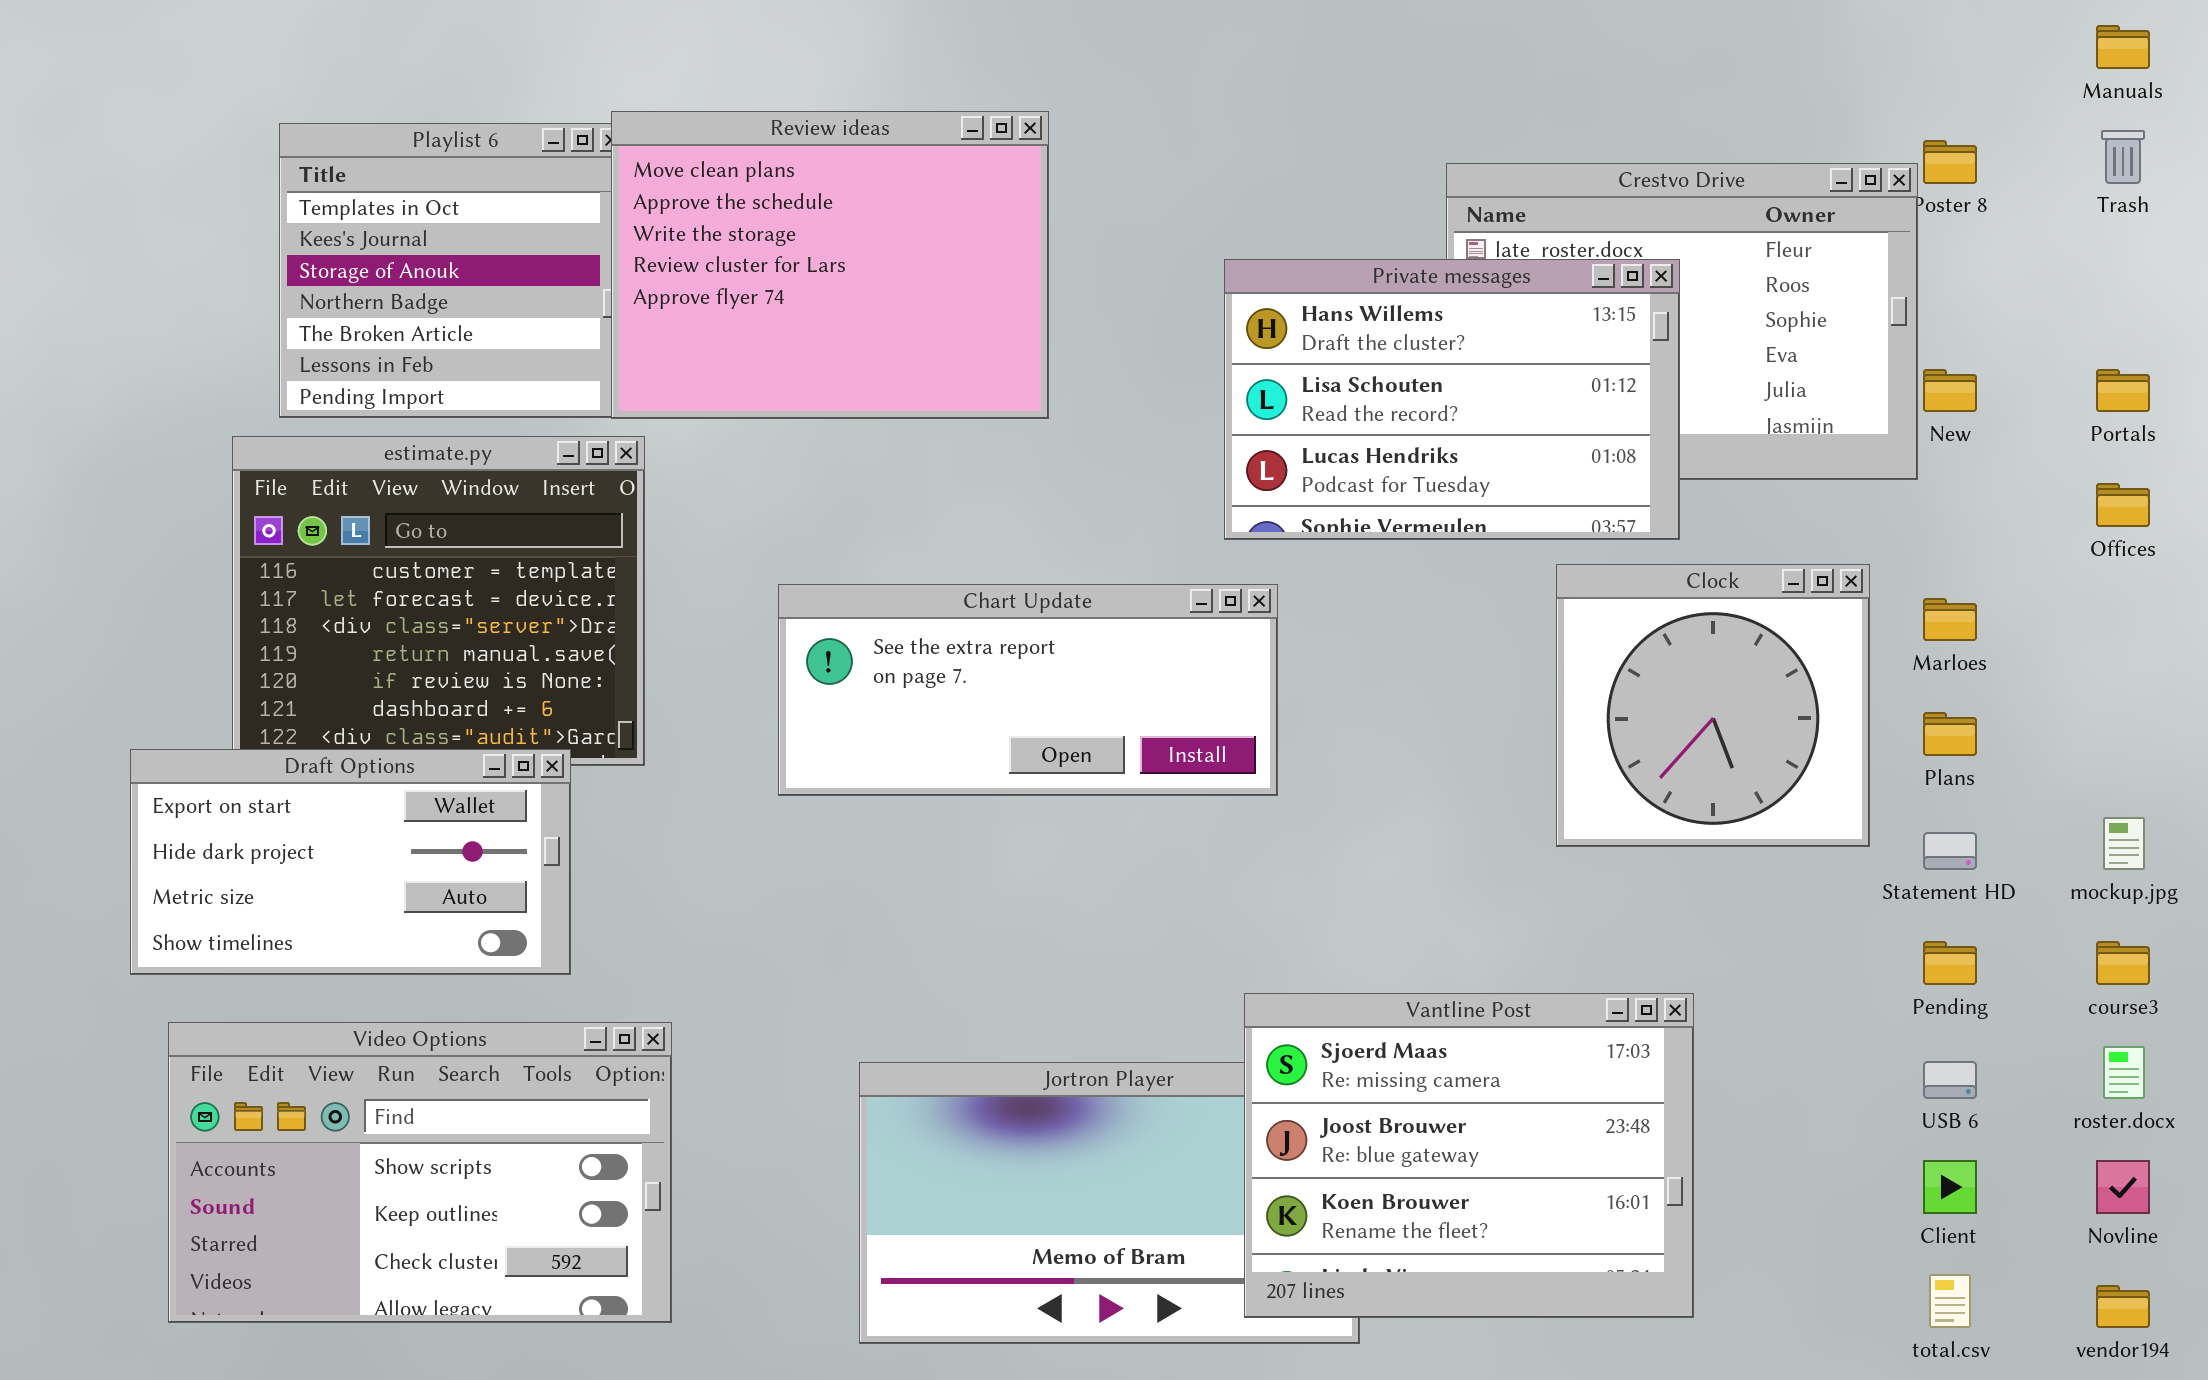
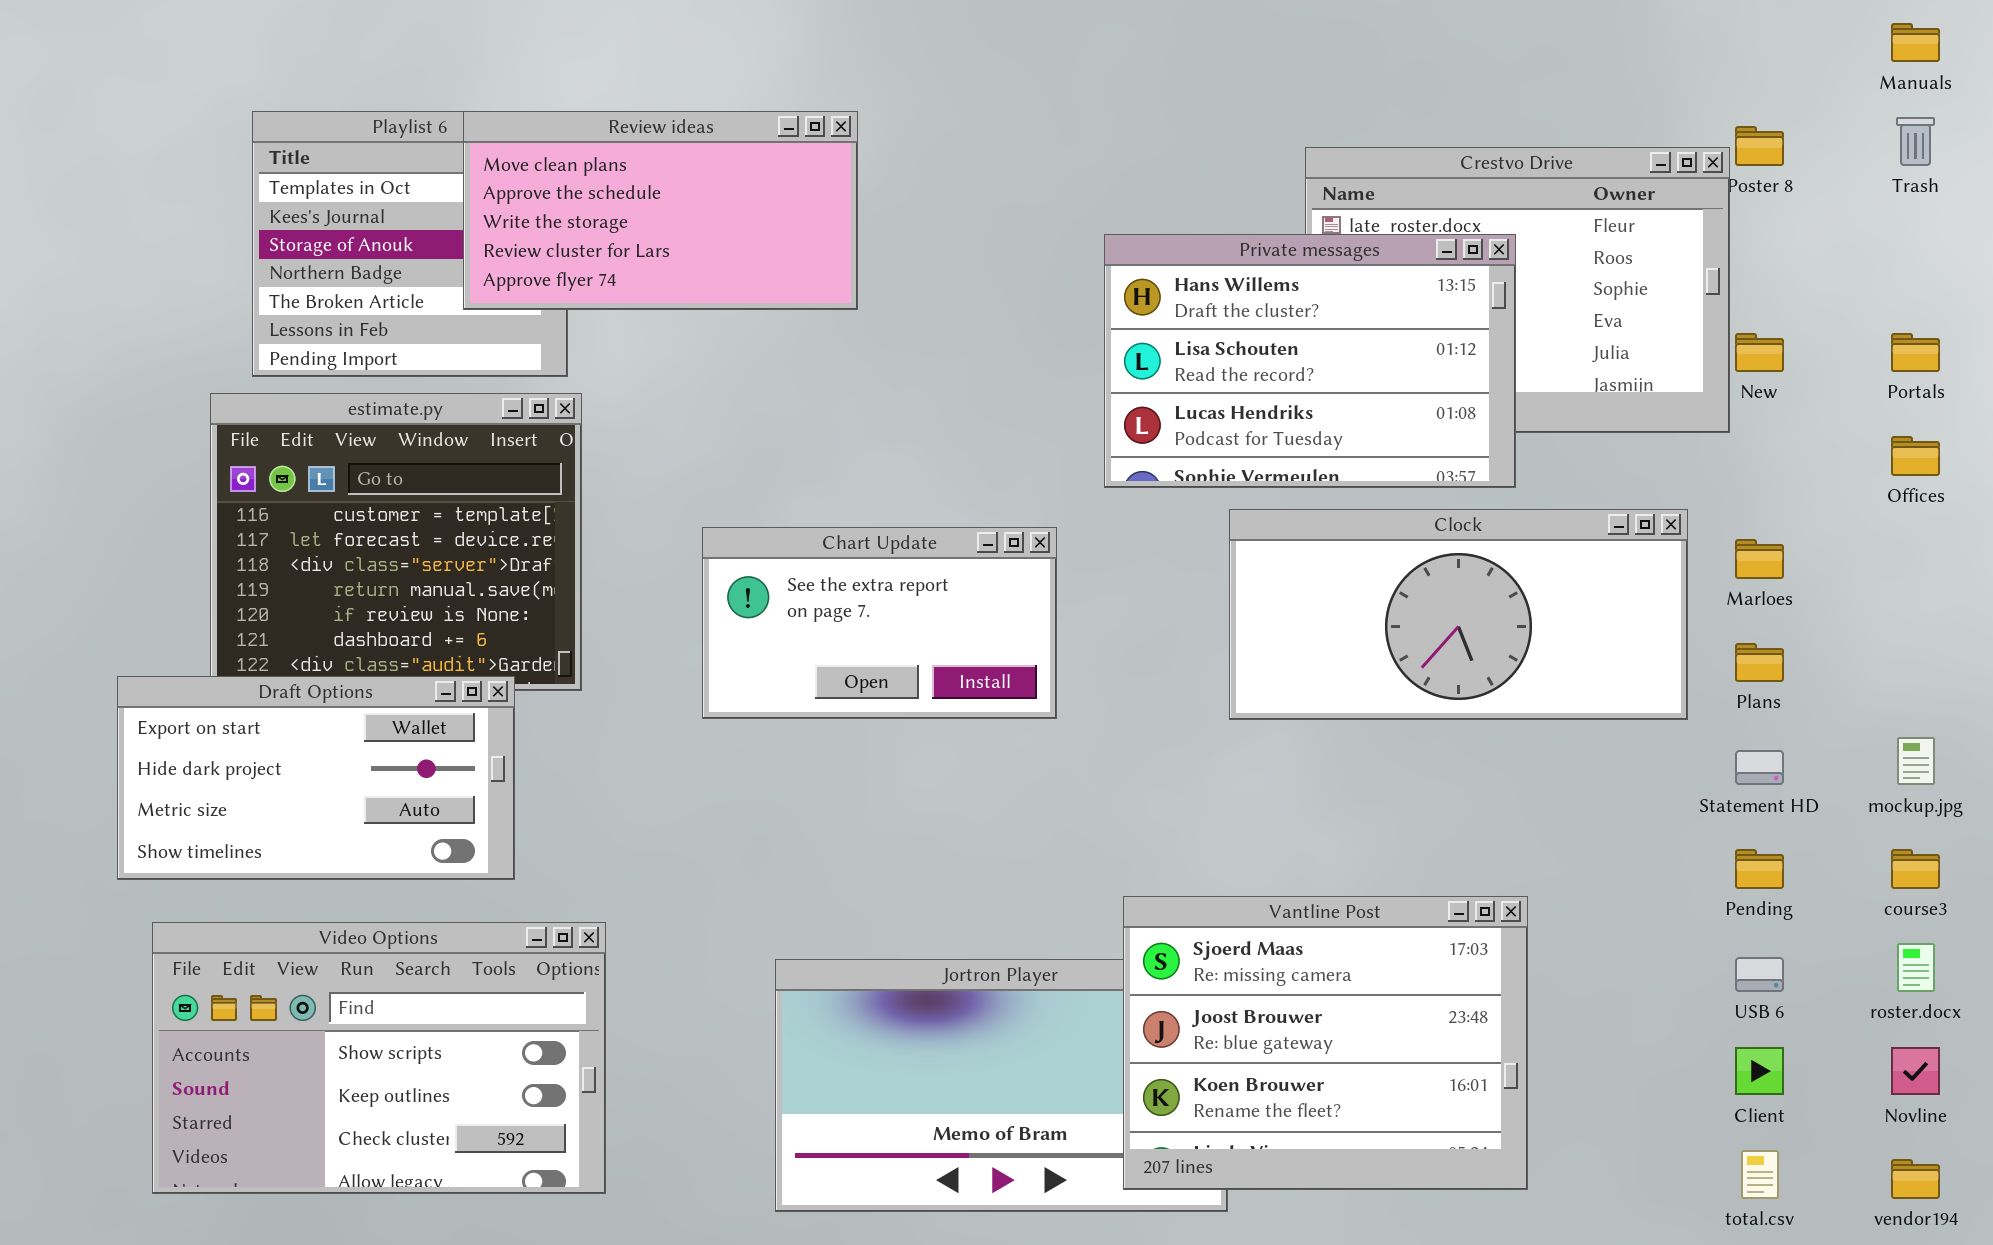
Review ideas: [611,111,1049,419] -> [463,111,858,310], moved, resized
Clock: [1556,564,1870,847] -> [1229,509,1688,720], resized
Chart Update: [778,584,1278,796] -> [702,527,1057,719], resized

